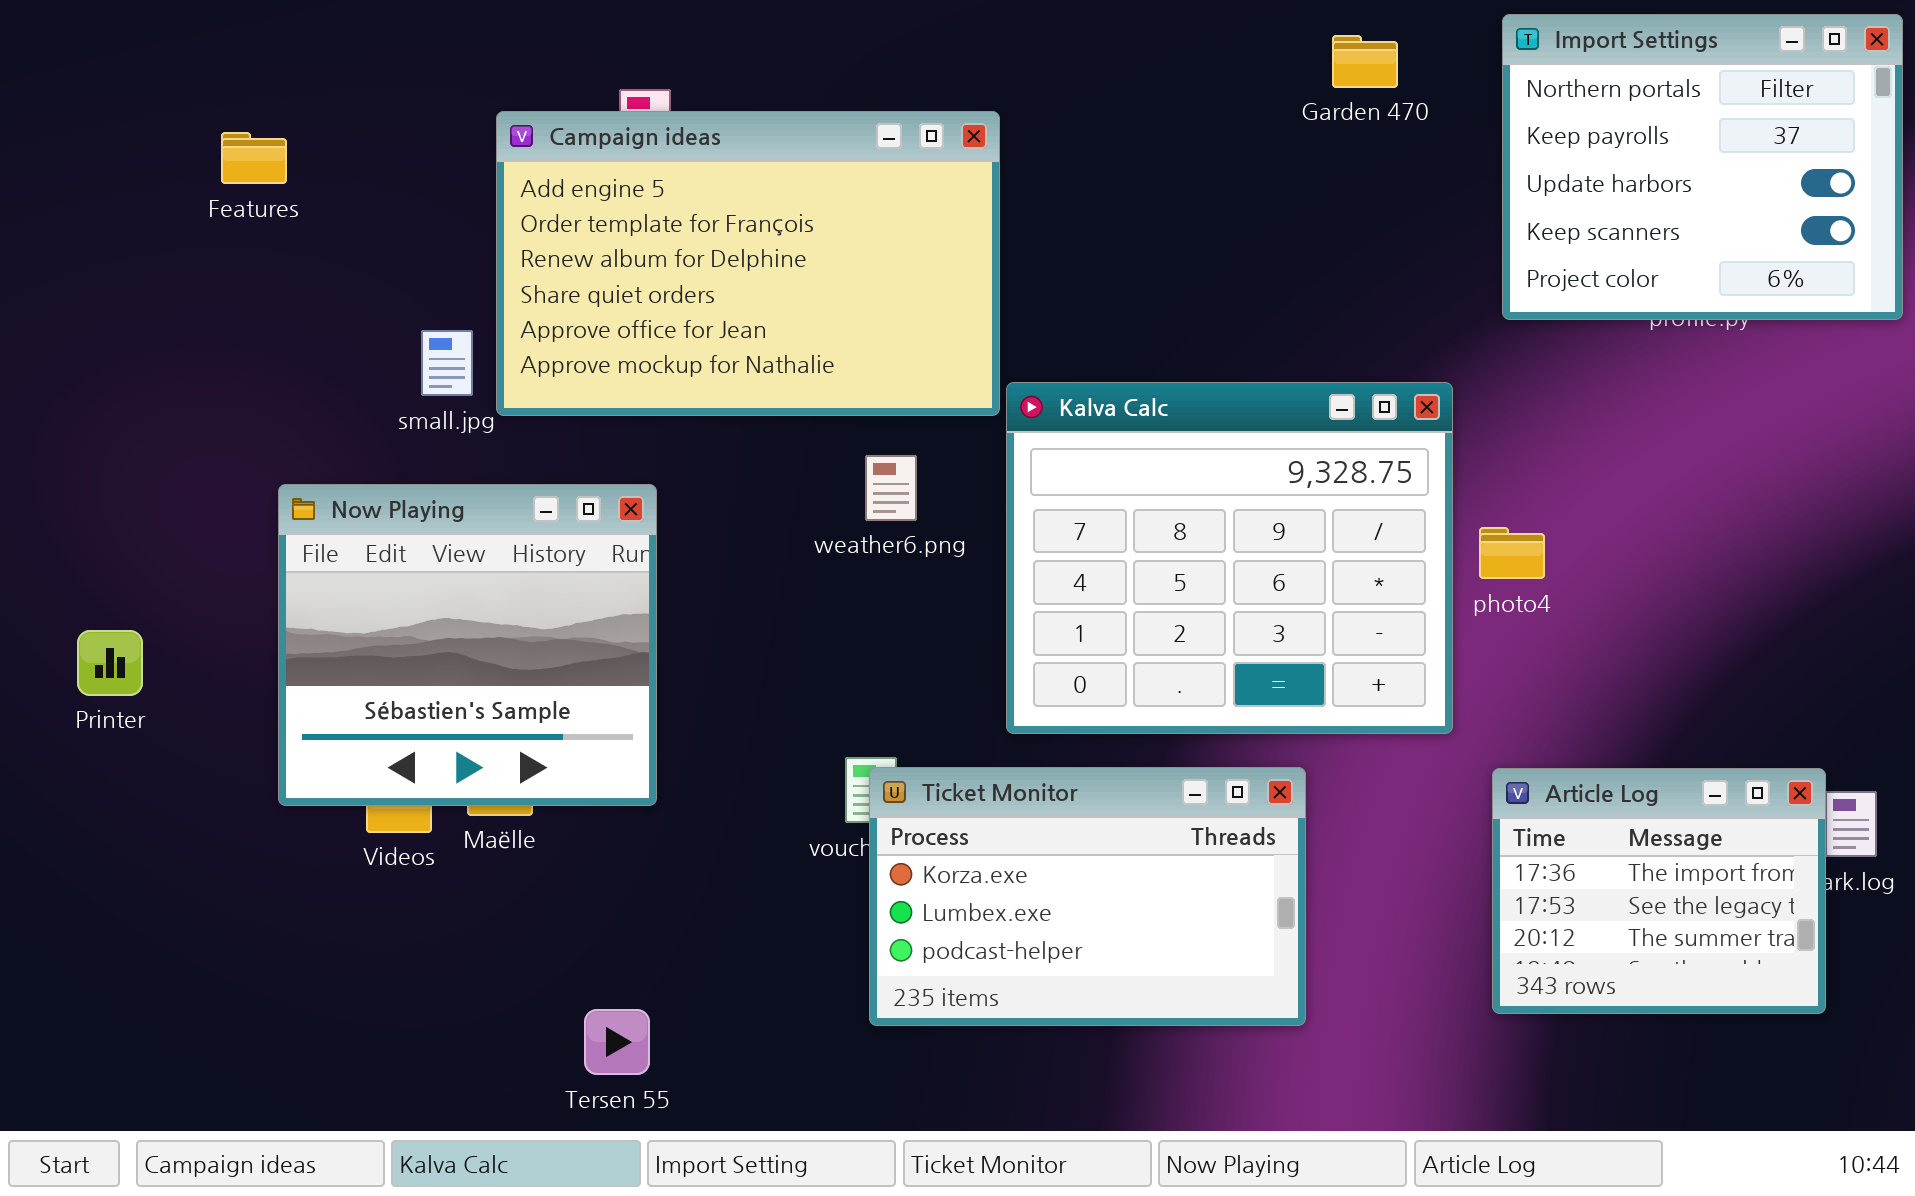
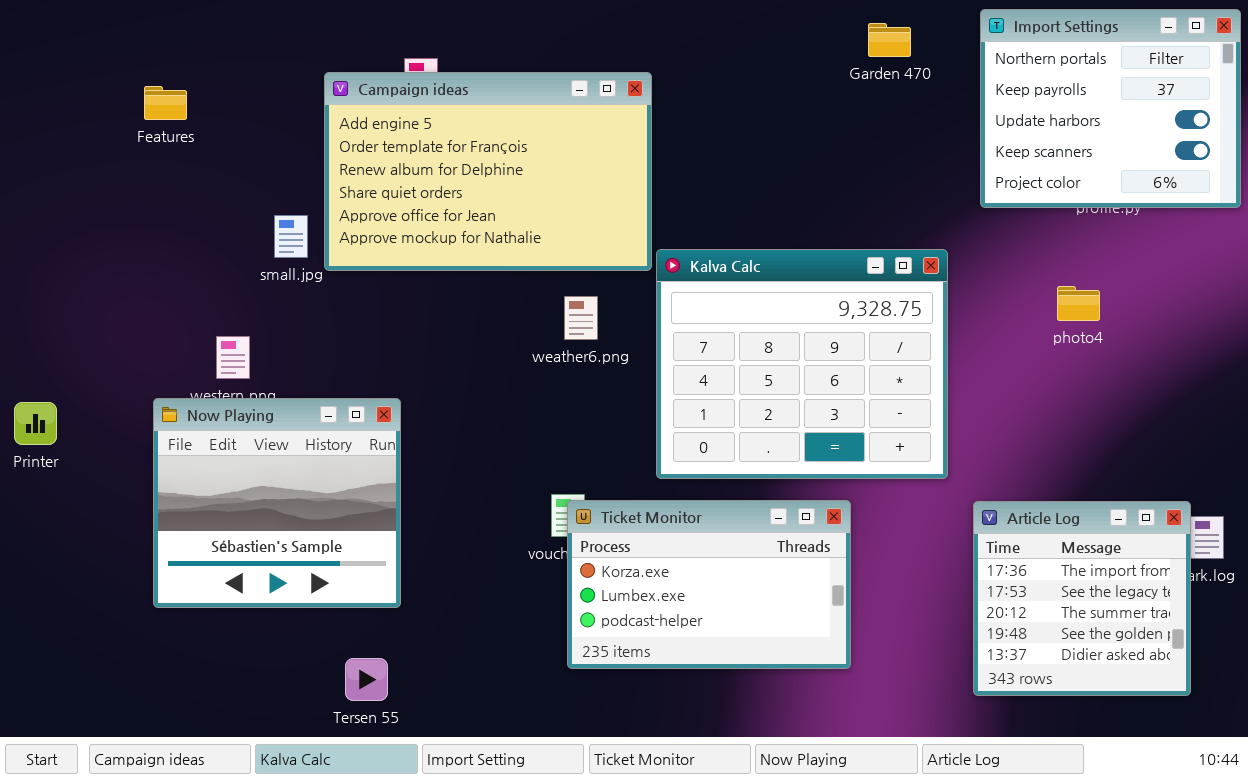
Now Playing: [278,484,657,806] -> [153,398,401,608], moved
photo4: [1479,527,1545,579] -> [1057,286,1100,321], moved
Printer: [77,630,143,696] -> [14,402,57,445], moved
Article Log: [1492,768,1826,1014] -> [973,501,1191,696], resized
Tersen 55: [584,1009,650,1075] -> [345,658,388,701], moved

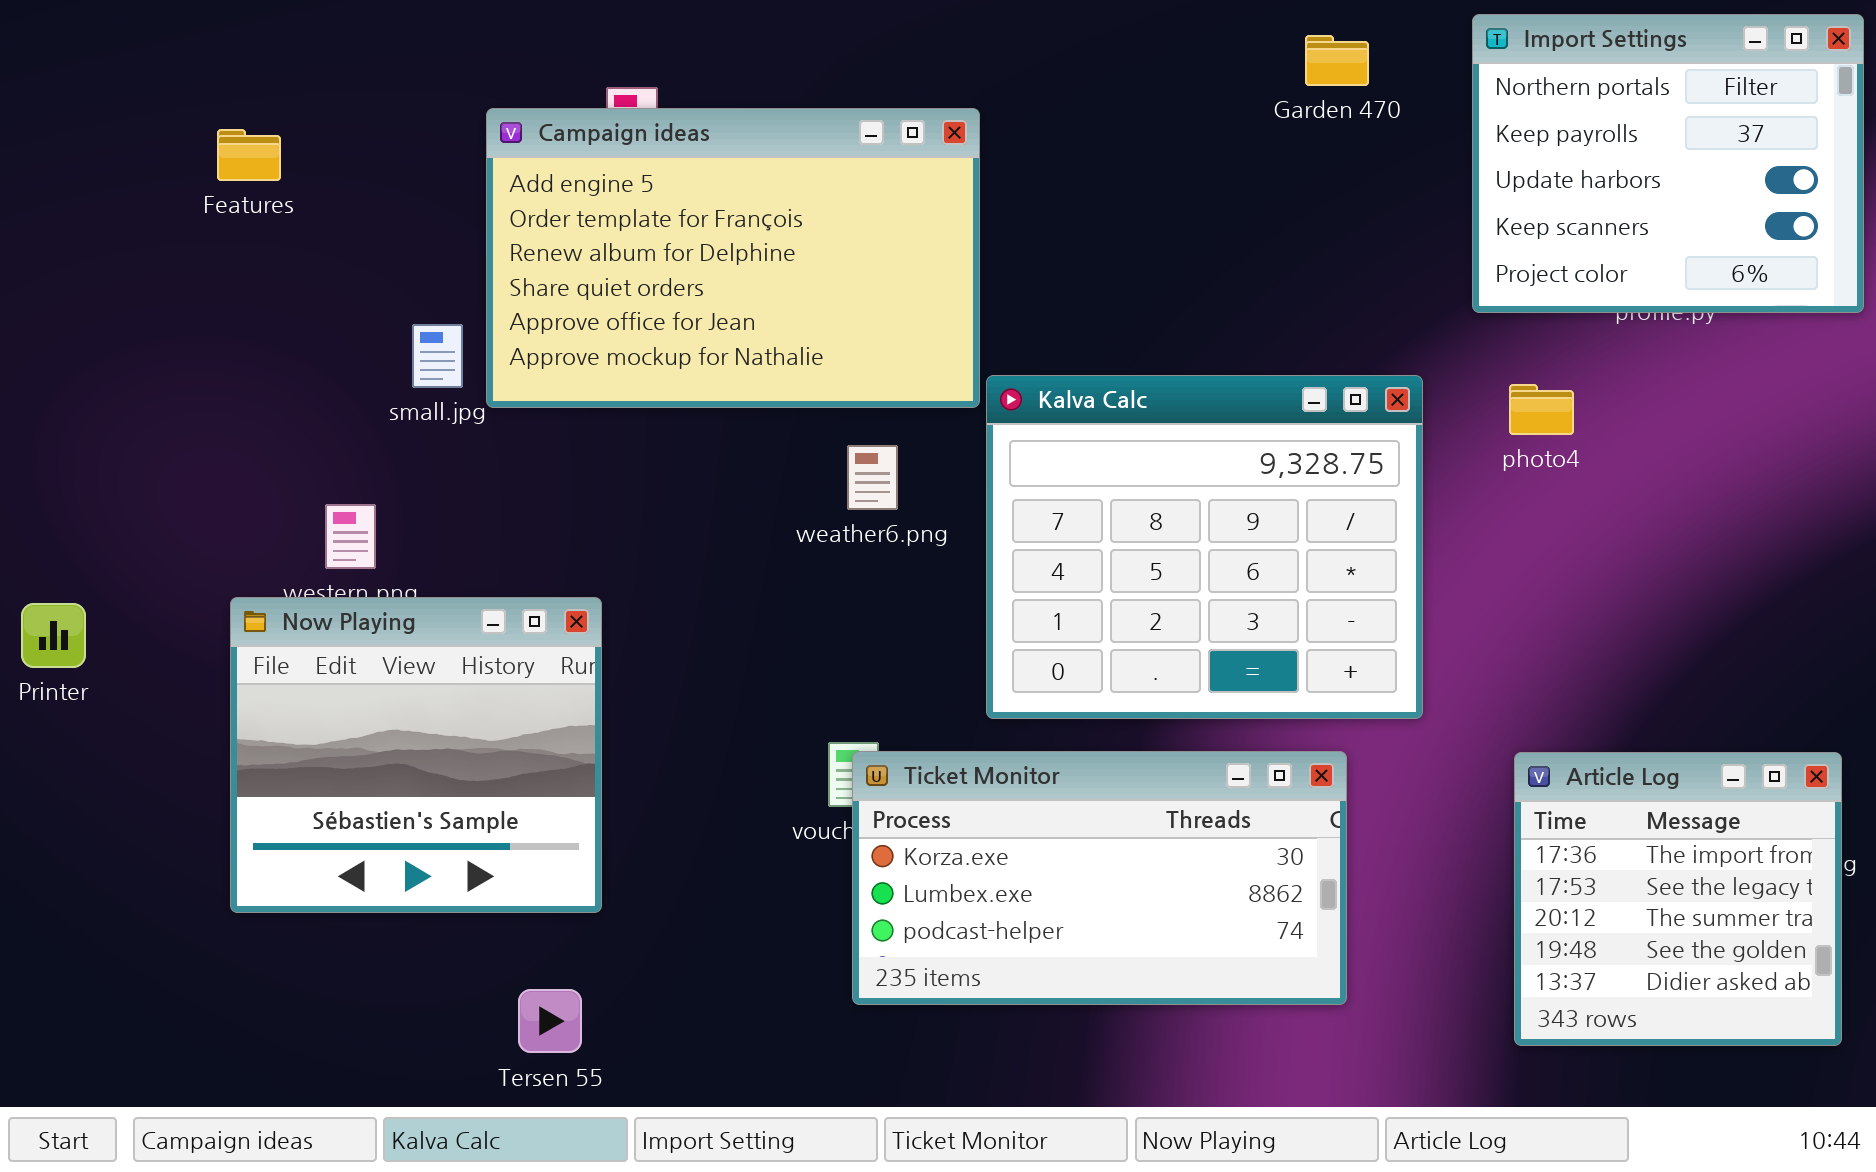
photo4: [1057,286,1100,321] -> [1509,384,1574,435], moved
Ticket Monitor: [567,500,851,669] -> [852,751,1347,1005], resized
Article Log: [973,501,1191,696] -> [1514,752,1842,1046], moved

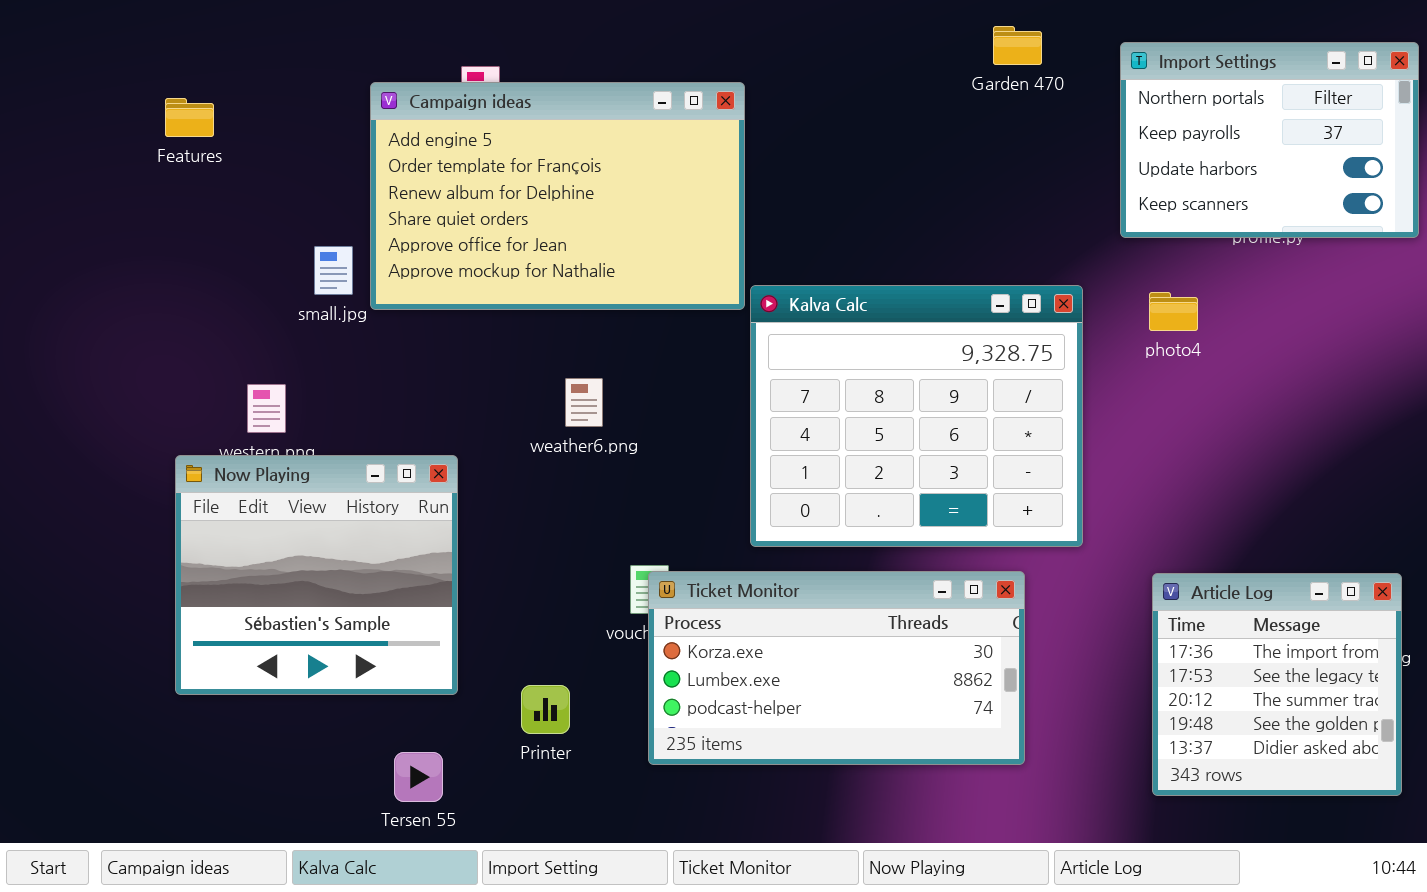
Import Settings: [1472,14,1864,313] -> [1120,42,1419,238], resized
weather6.png: [847,445,898,510] -> [565,378,603,427], moved
Printer: [21,603,86,668] -> [521,685,570,734], moved

